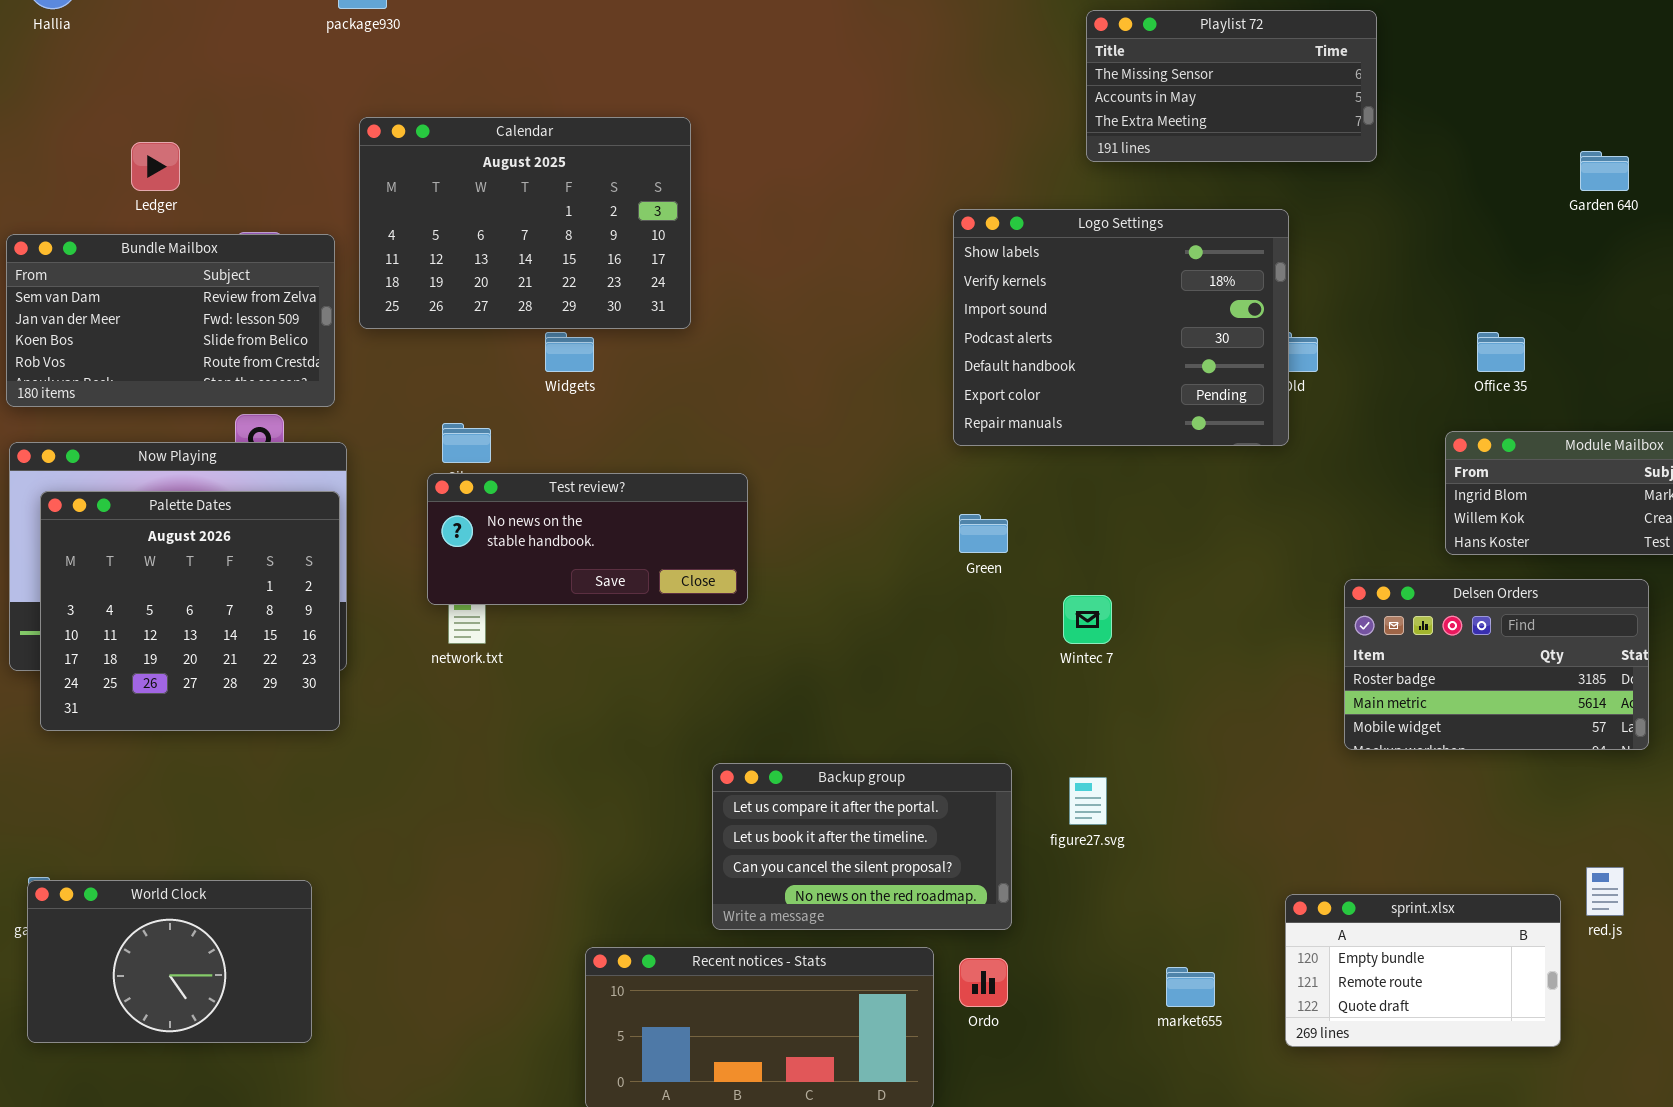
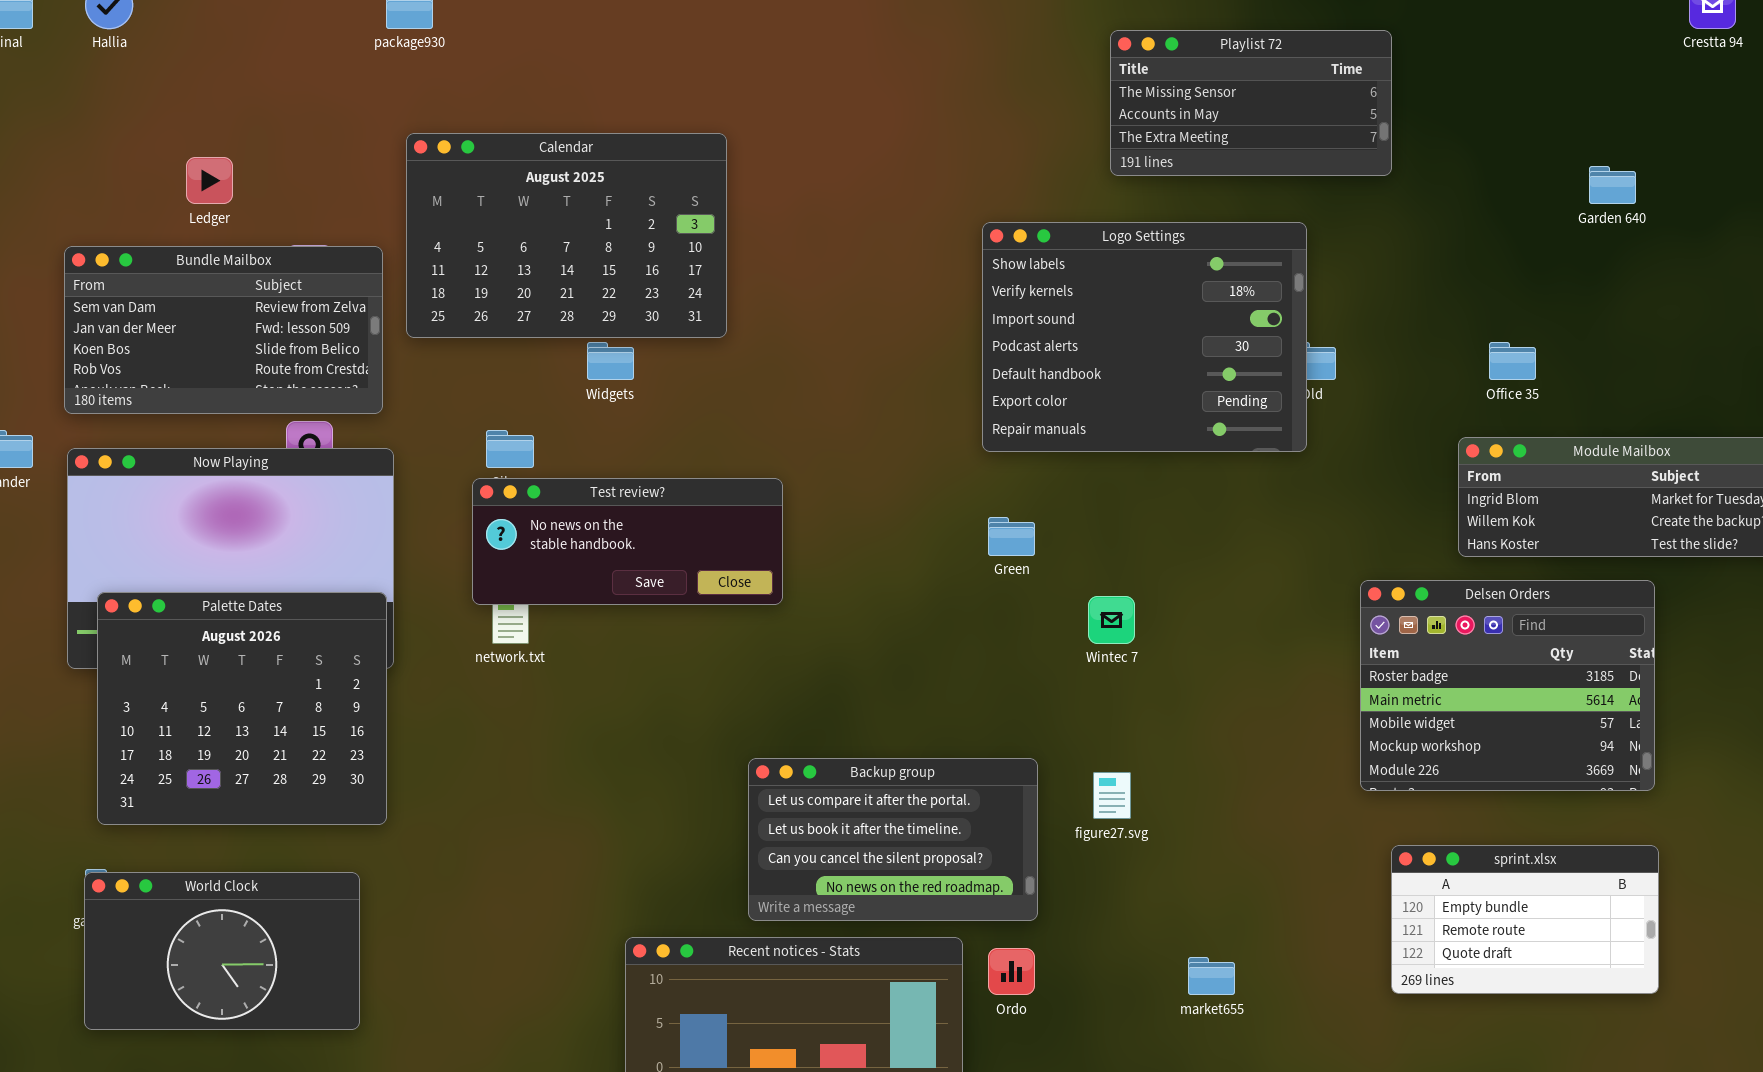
Palette Dates: [40,491,340,731] -> [97,592,387,825], moved
Delsen Orders: [1344,579,1649,750] -> [1360,580,1655,791], resized
sprint.xlsx: [1285,894,1561,1047] -> [1391,845,1659,994], moved

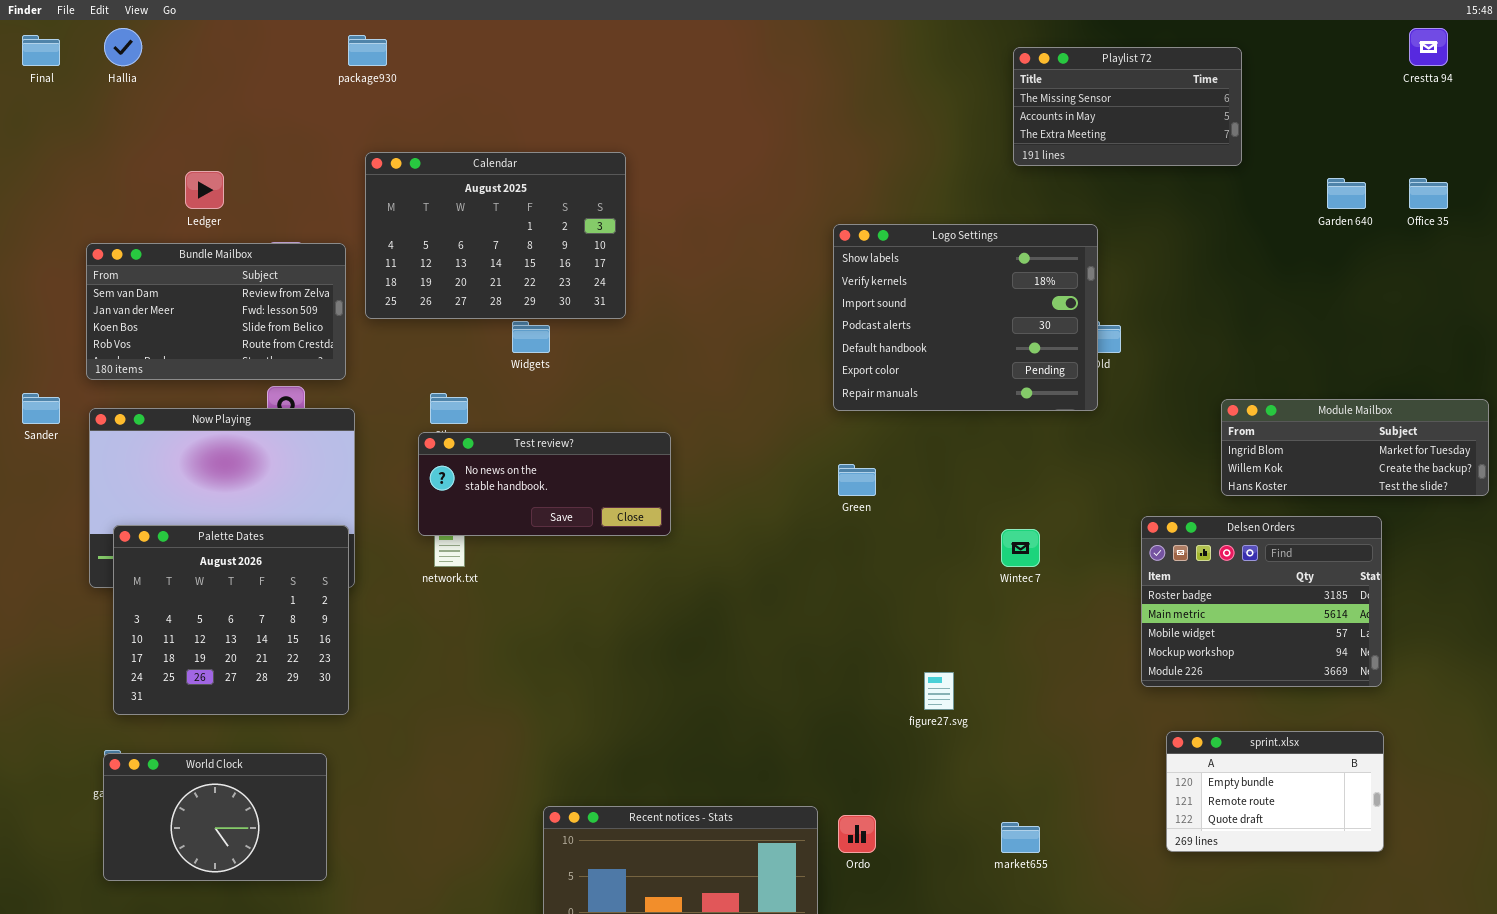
Playlist 72: [1110,30,1392,176] -> [1013,47,1242,166], moved
Office 35: [1489,342,1536,380] -> [1409,178,1448,209], moved
Wintec 7: [1088,596,1135,644] -> [1001,529,1040,567], moved
Backup group: [748,758,1038,921] -> none, closed

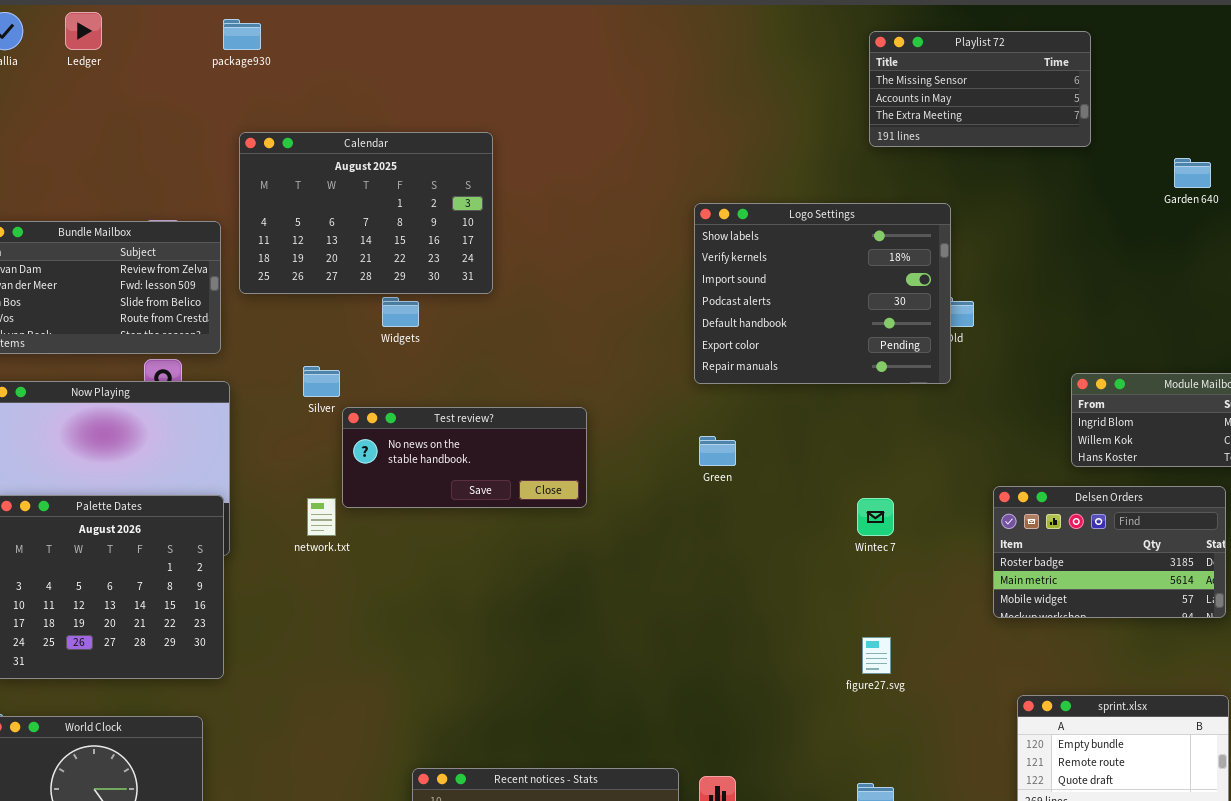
Ledger: [185,171,224,209] -> [65,12,102,50], moved
Test review?: [418,432,671,536] -> [342,407,587,508], moved
Delsen Orders: [1141,516,1382,687] -> [993,486,1226,618], resized
figure27.svg: [924,672,954,710] -> [862,637,891,674], moved

